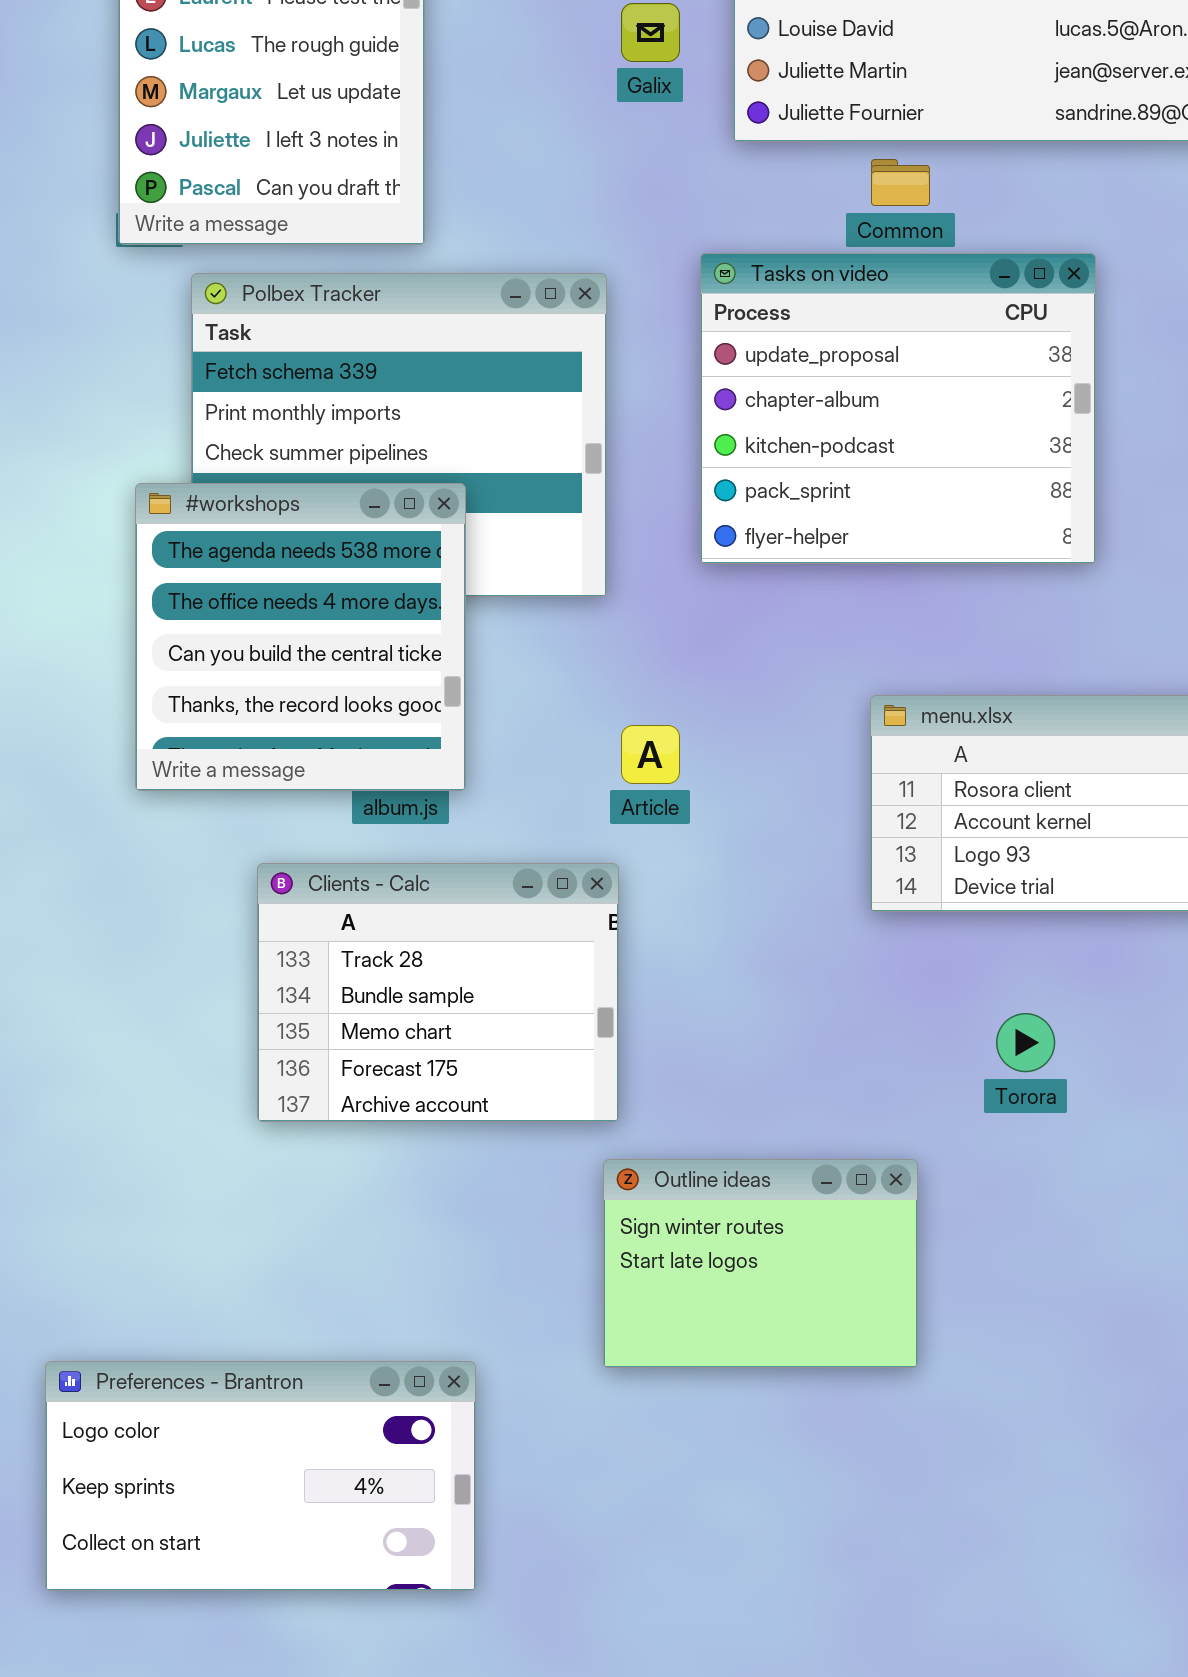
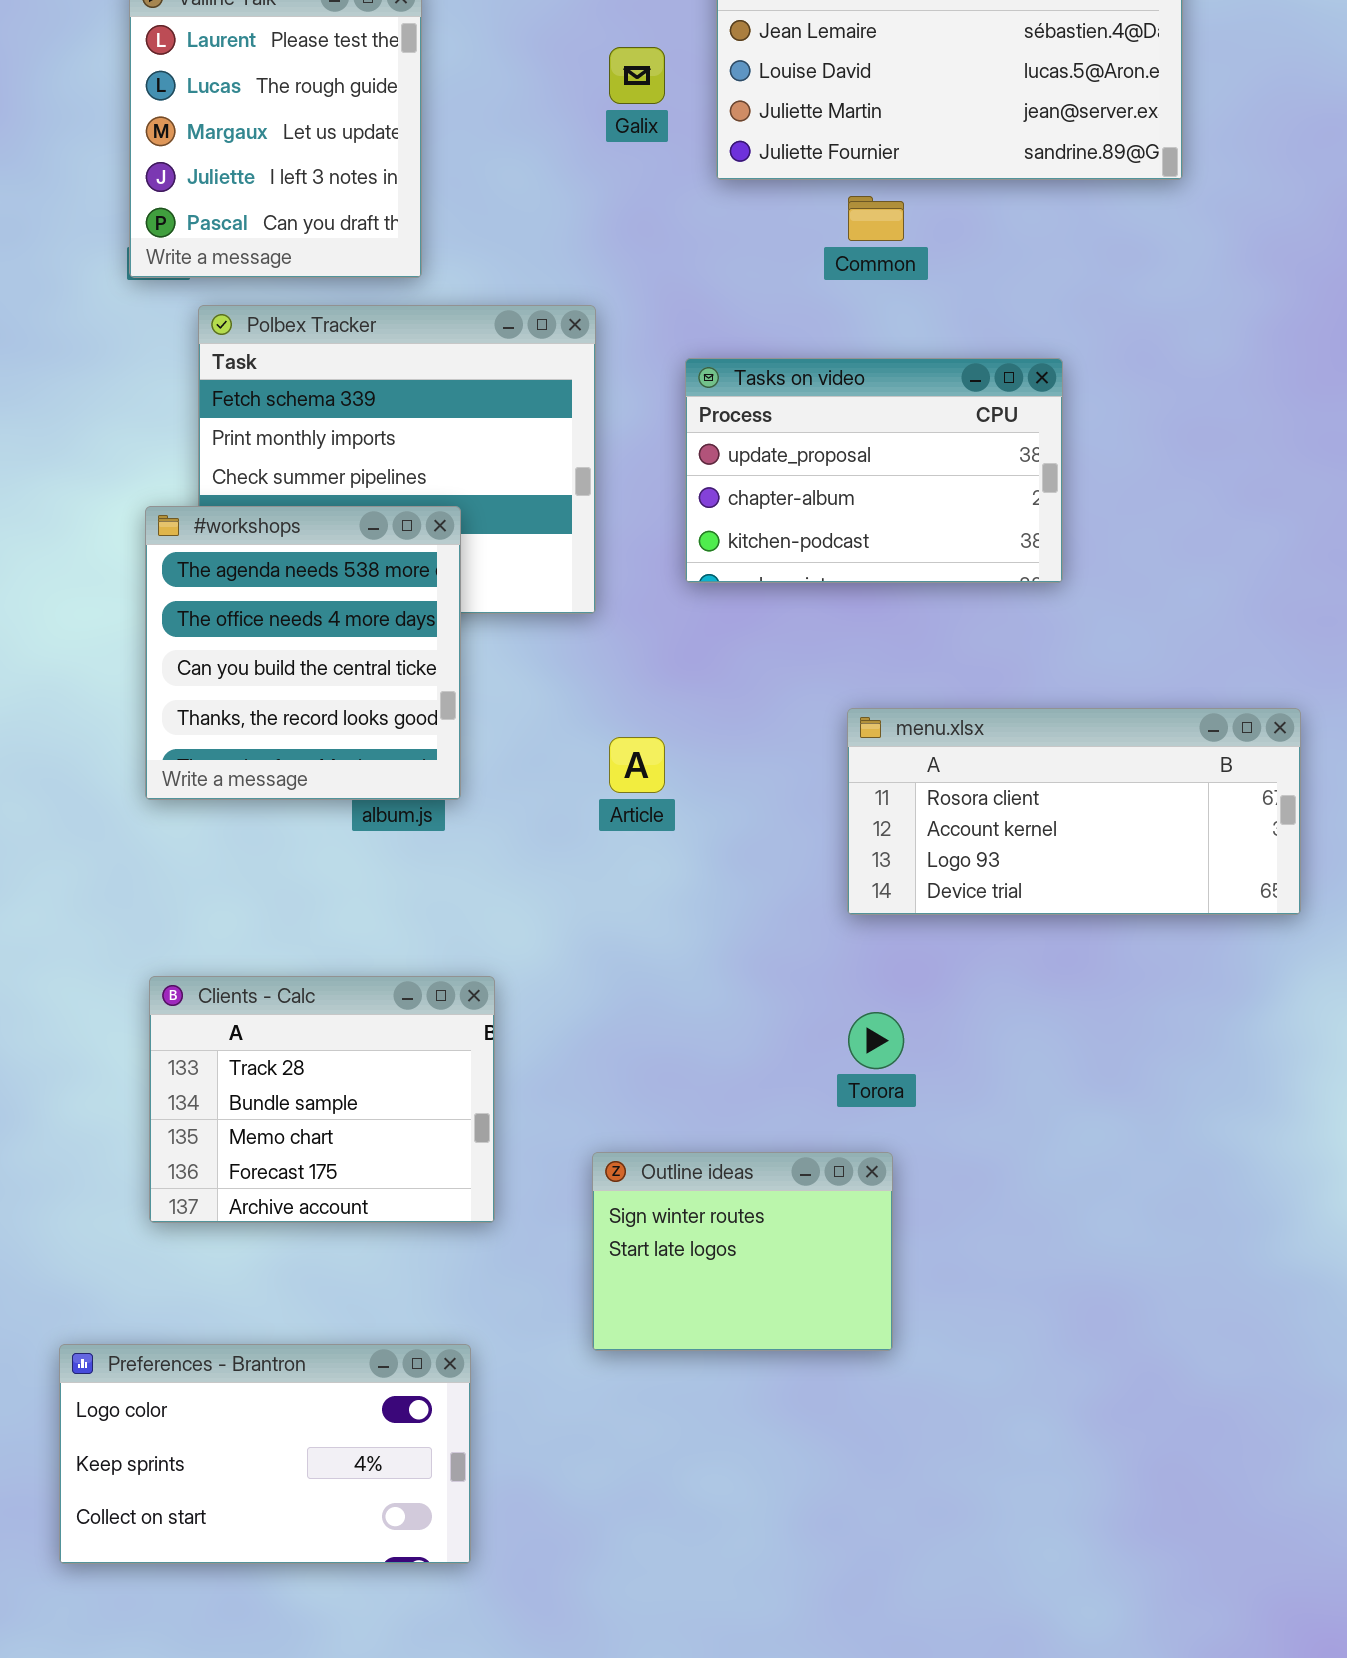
Tasks on video: [700,253,1096,564] -> [685,358,1063,583], resized
Clients - Calc: [257,863,619,1122] -> [149,976,495,1223], moved
Torora: [996,1013,1055,1072] -> [848,1012,904,1069], moved

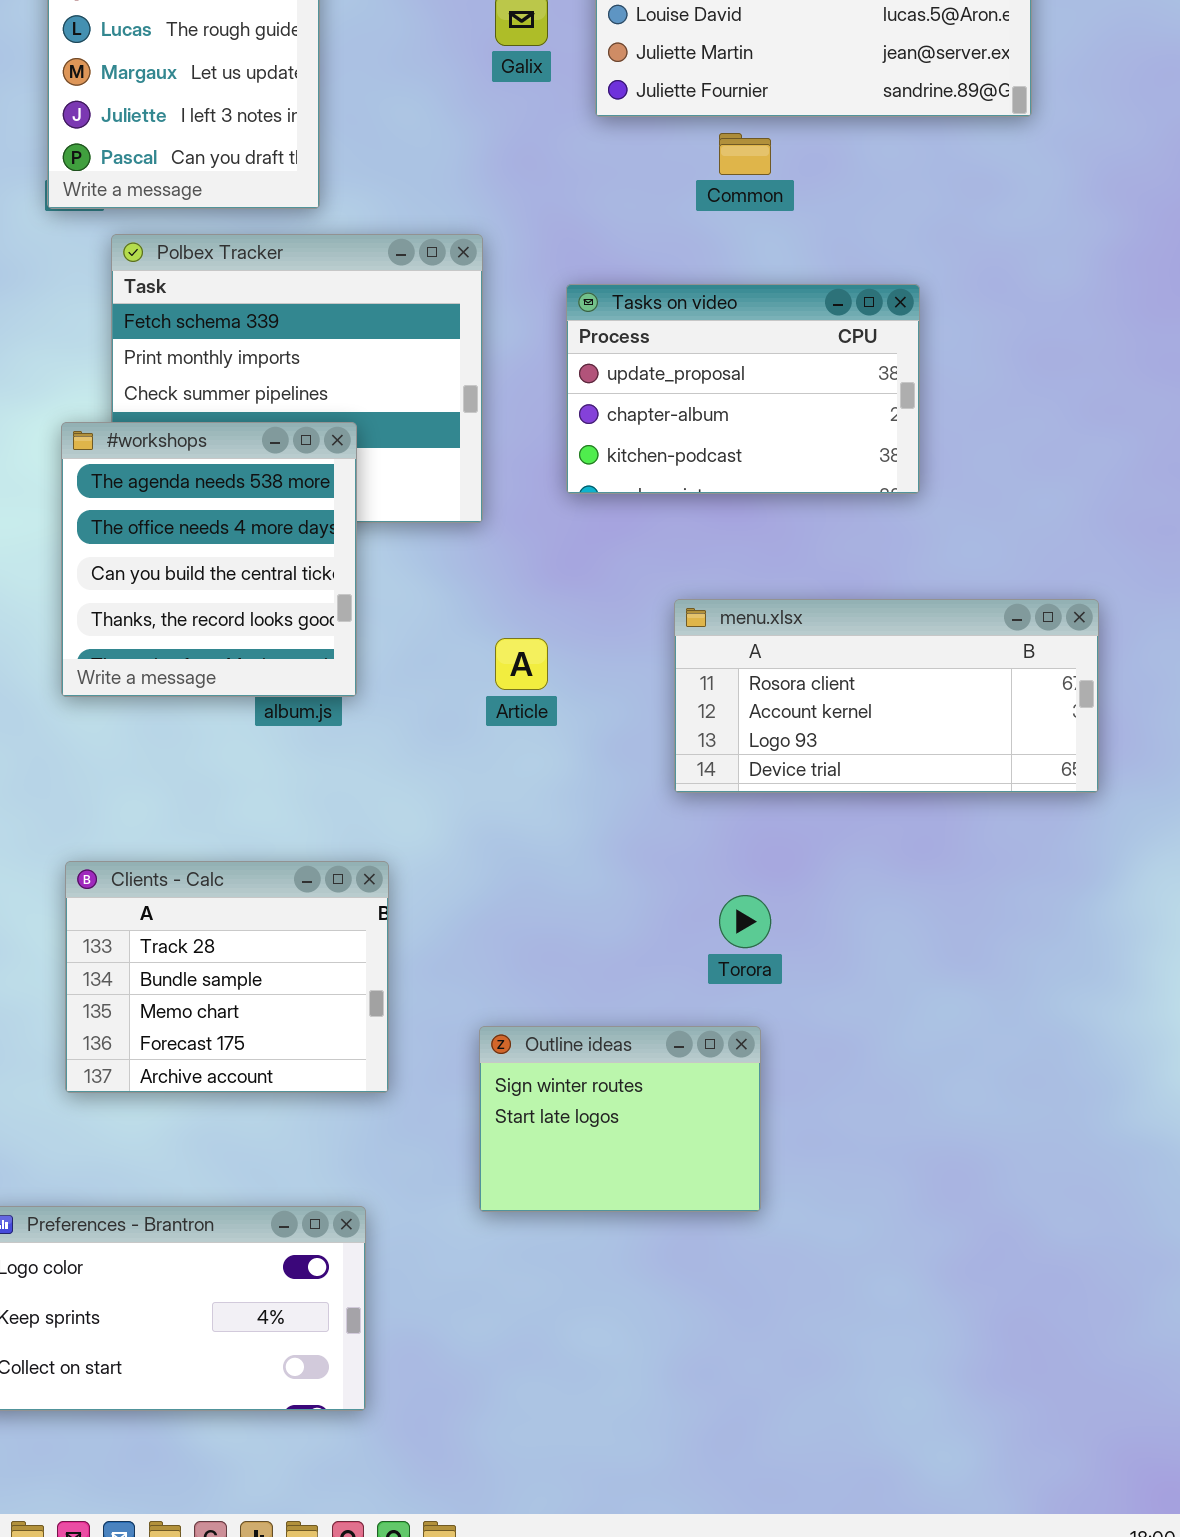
menu.xlsx: [847,708,1301,915] -> [674,599,1099,793], moved

